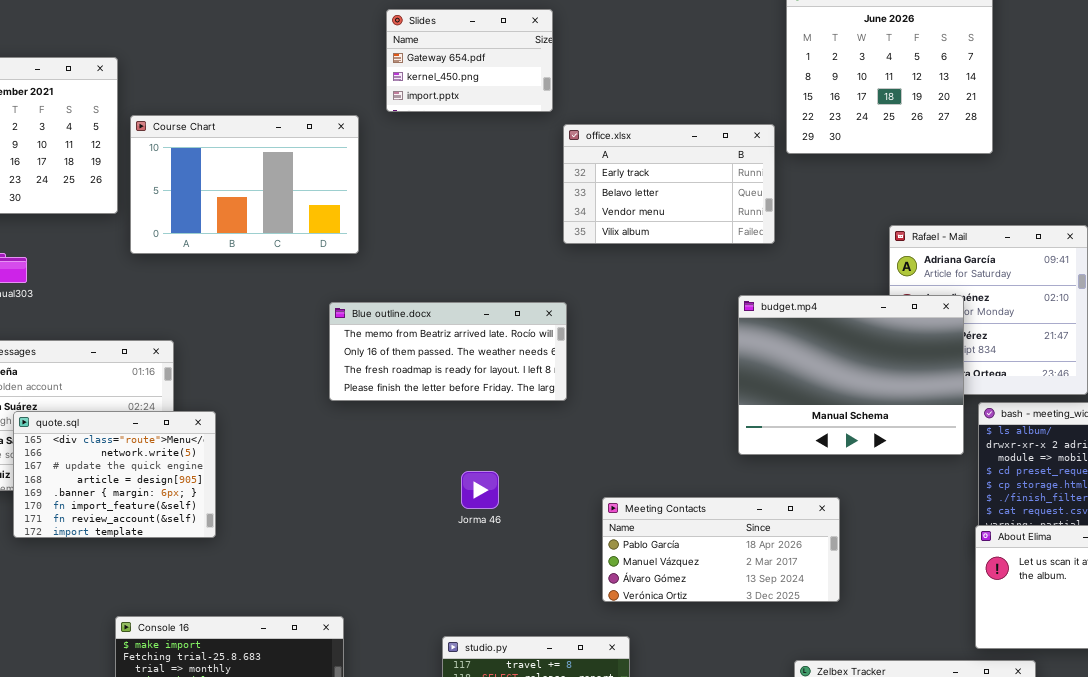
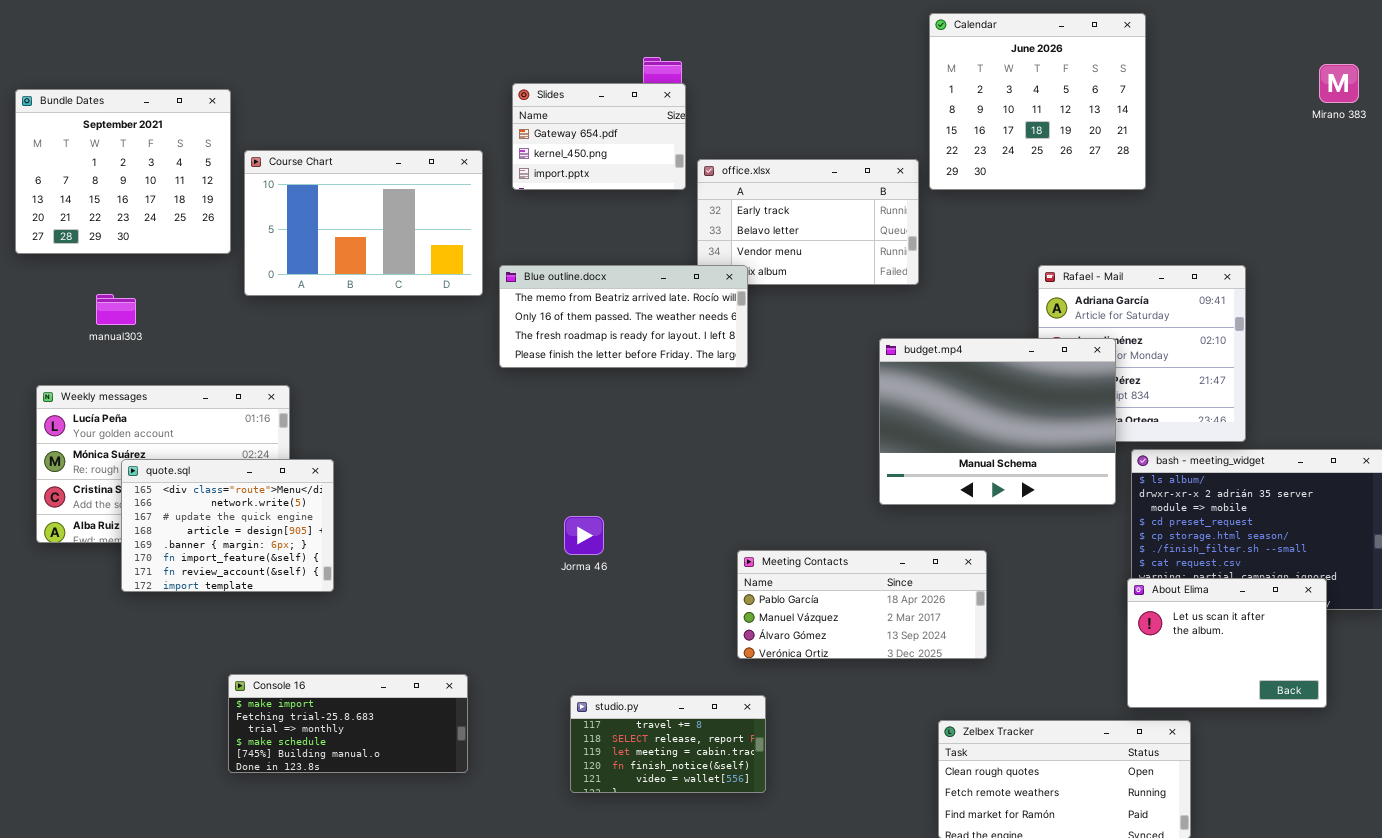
Slides: [386,9,553,112] -> [512,83,686,190], moved
Blue outline.docx: [329,302,567,401] -> [499,265,748,368], moved
Jorma 46: [461,471,499,509] -> [564,516,604,555], moved

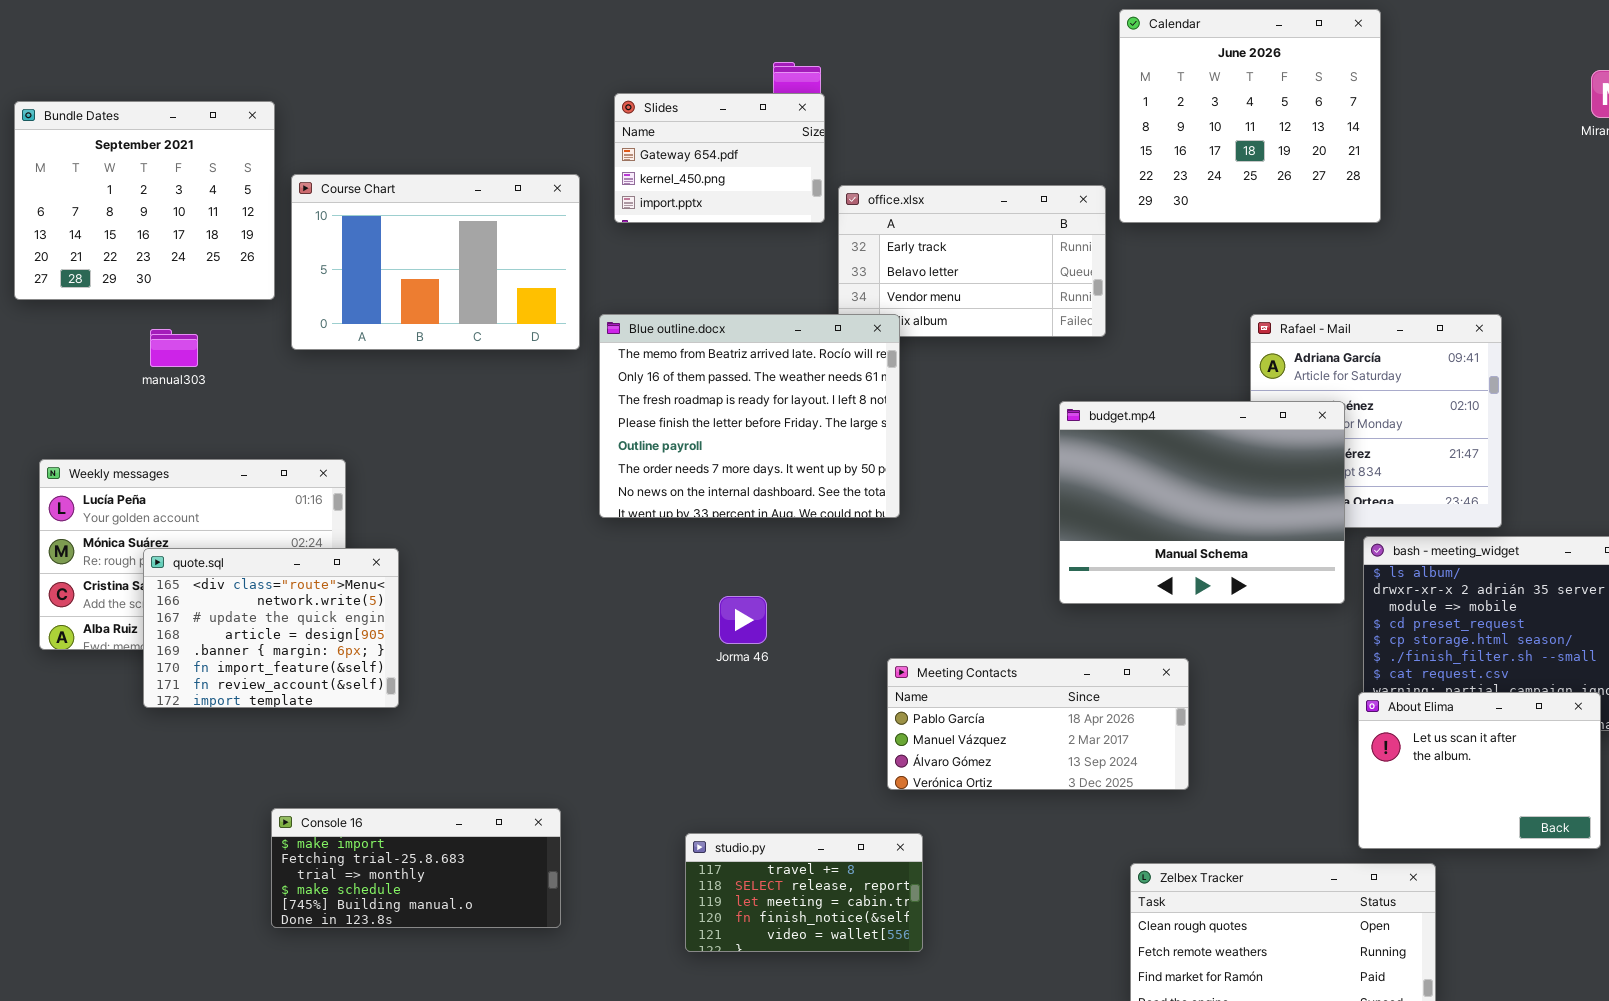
Blue outline.docx: [499,265,748,368] -> [599,314,900,518], resized
manual303: [96,294,136,325] -> [150,329,198,367], moved
Jorma 46: [564,516,604,555] -> [719,596,767,644], moved

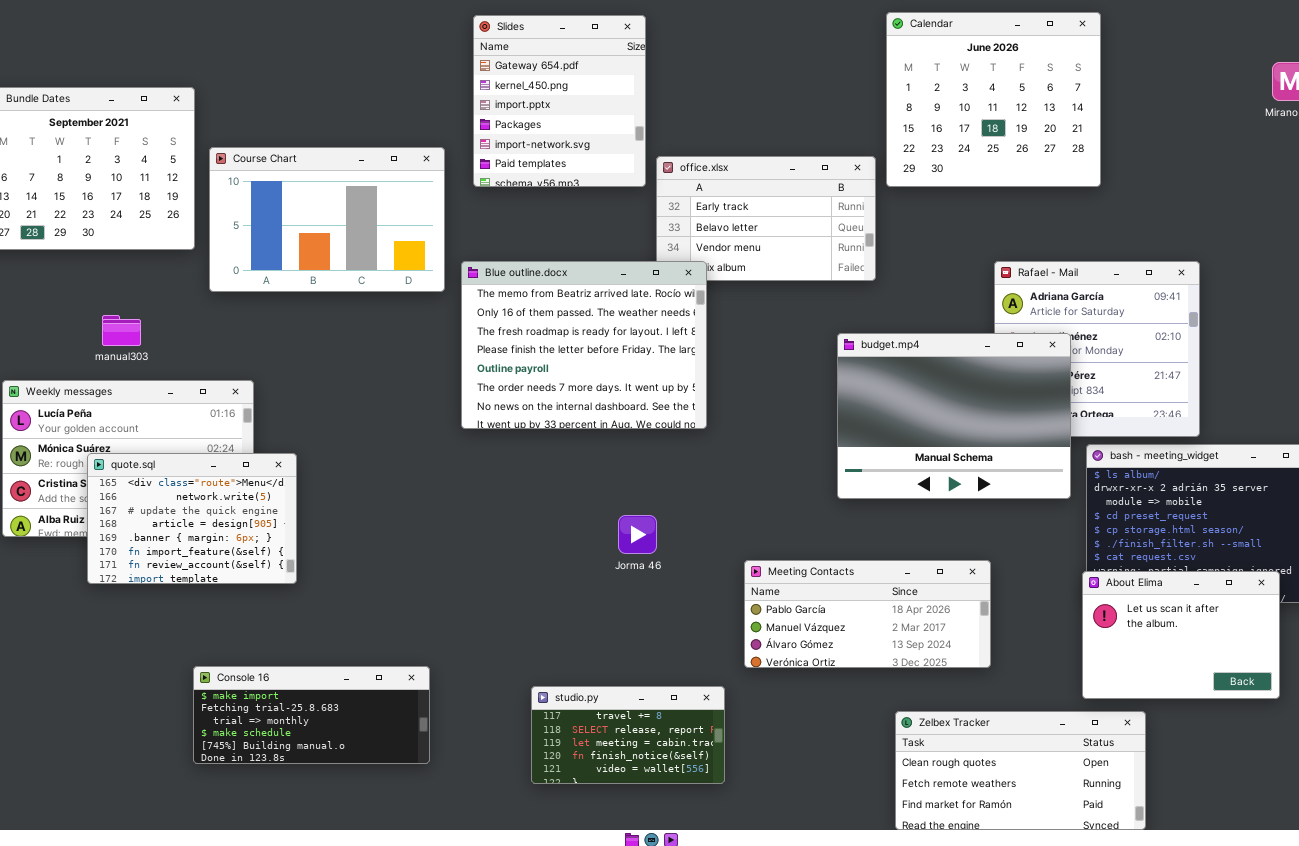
Slides: [614,93,825,223] -> [473,15,646,187], resized
manual303: [150,329,198,367] -> [102,315,141,346], moved
Jorma 46: [719,596,767,644] -> [618,515,657,554], moved
Meeting Contacts: [887,658,1189,790] -> [744,560,991,668], moved

